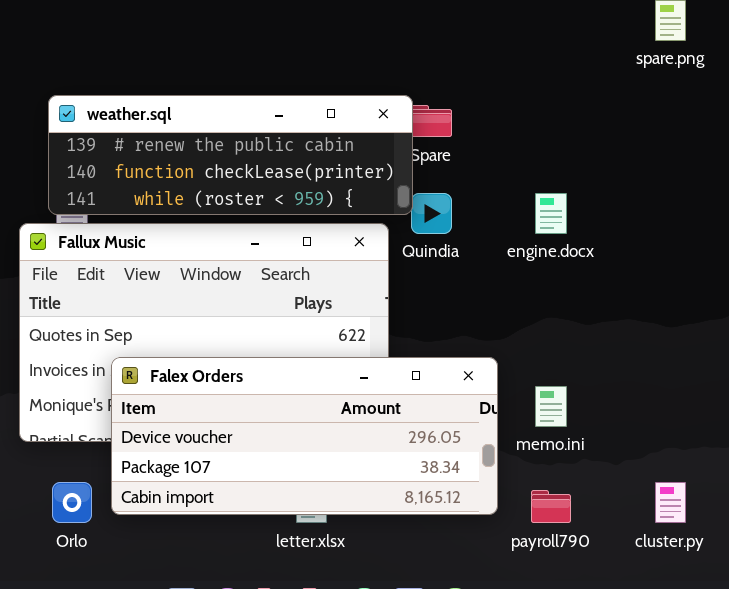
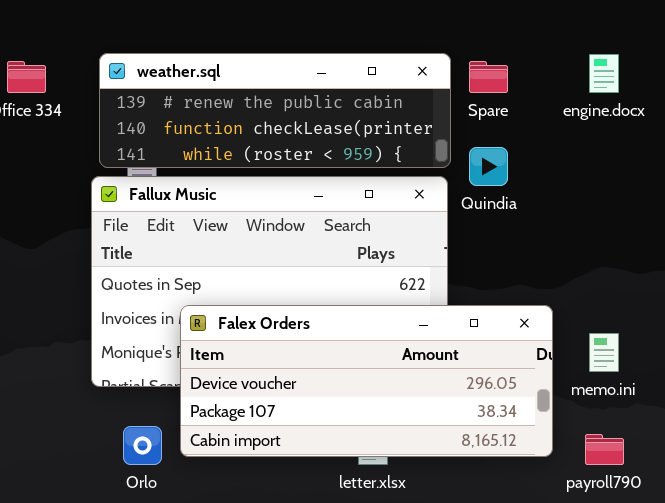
weather.sql: [48,95,413,215] -> [99,53,451,168], moved
engine.docx: [535,193,567,234] -> [589,54,619,93], moved

